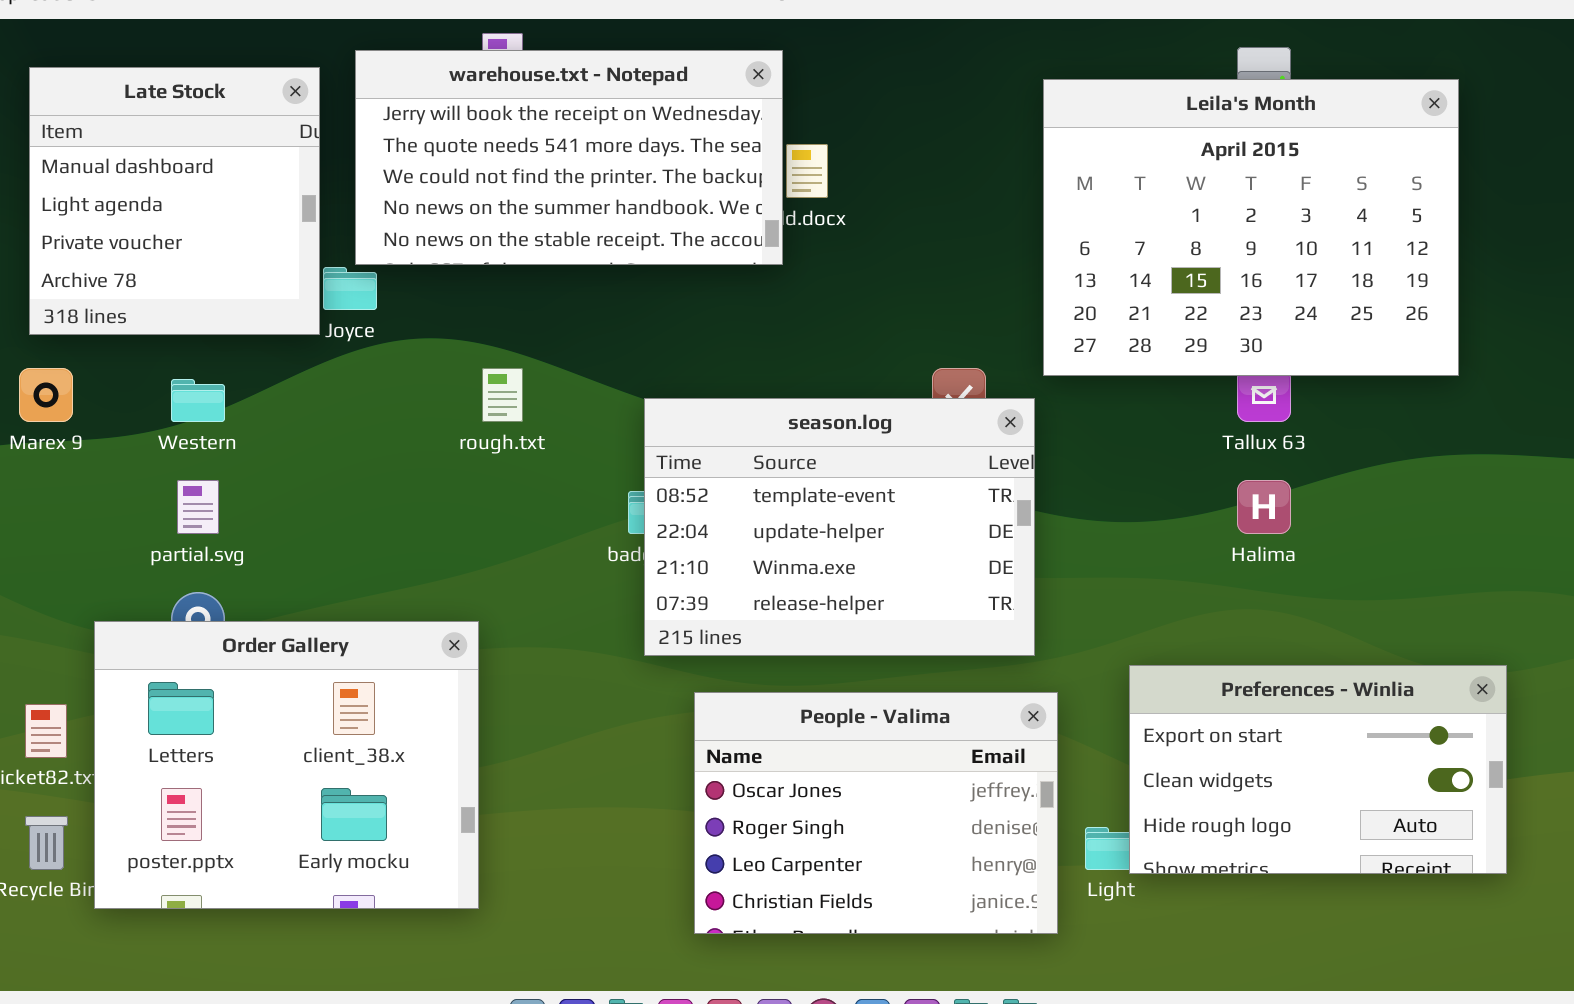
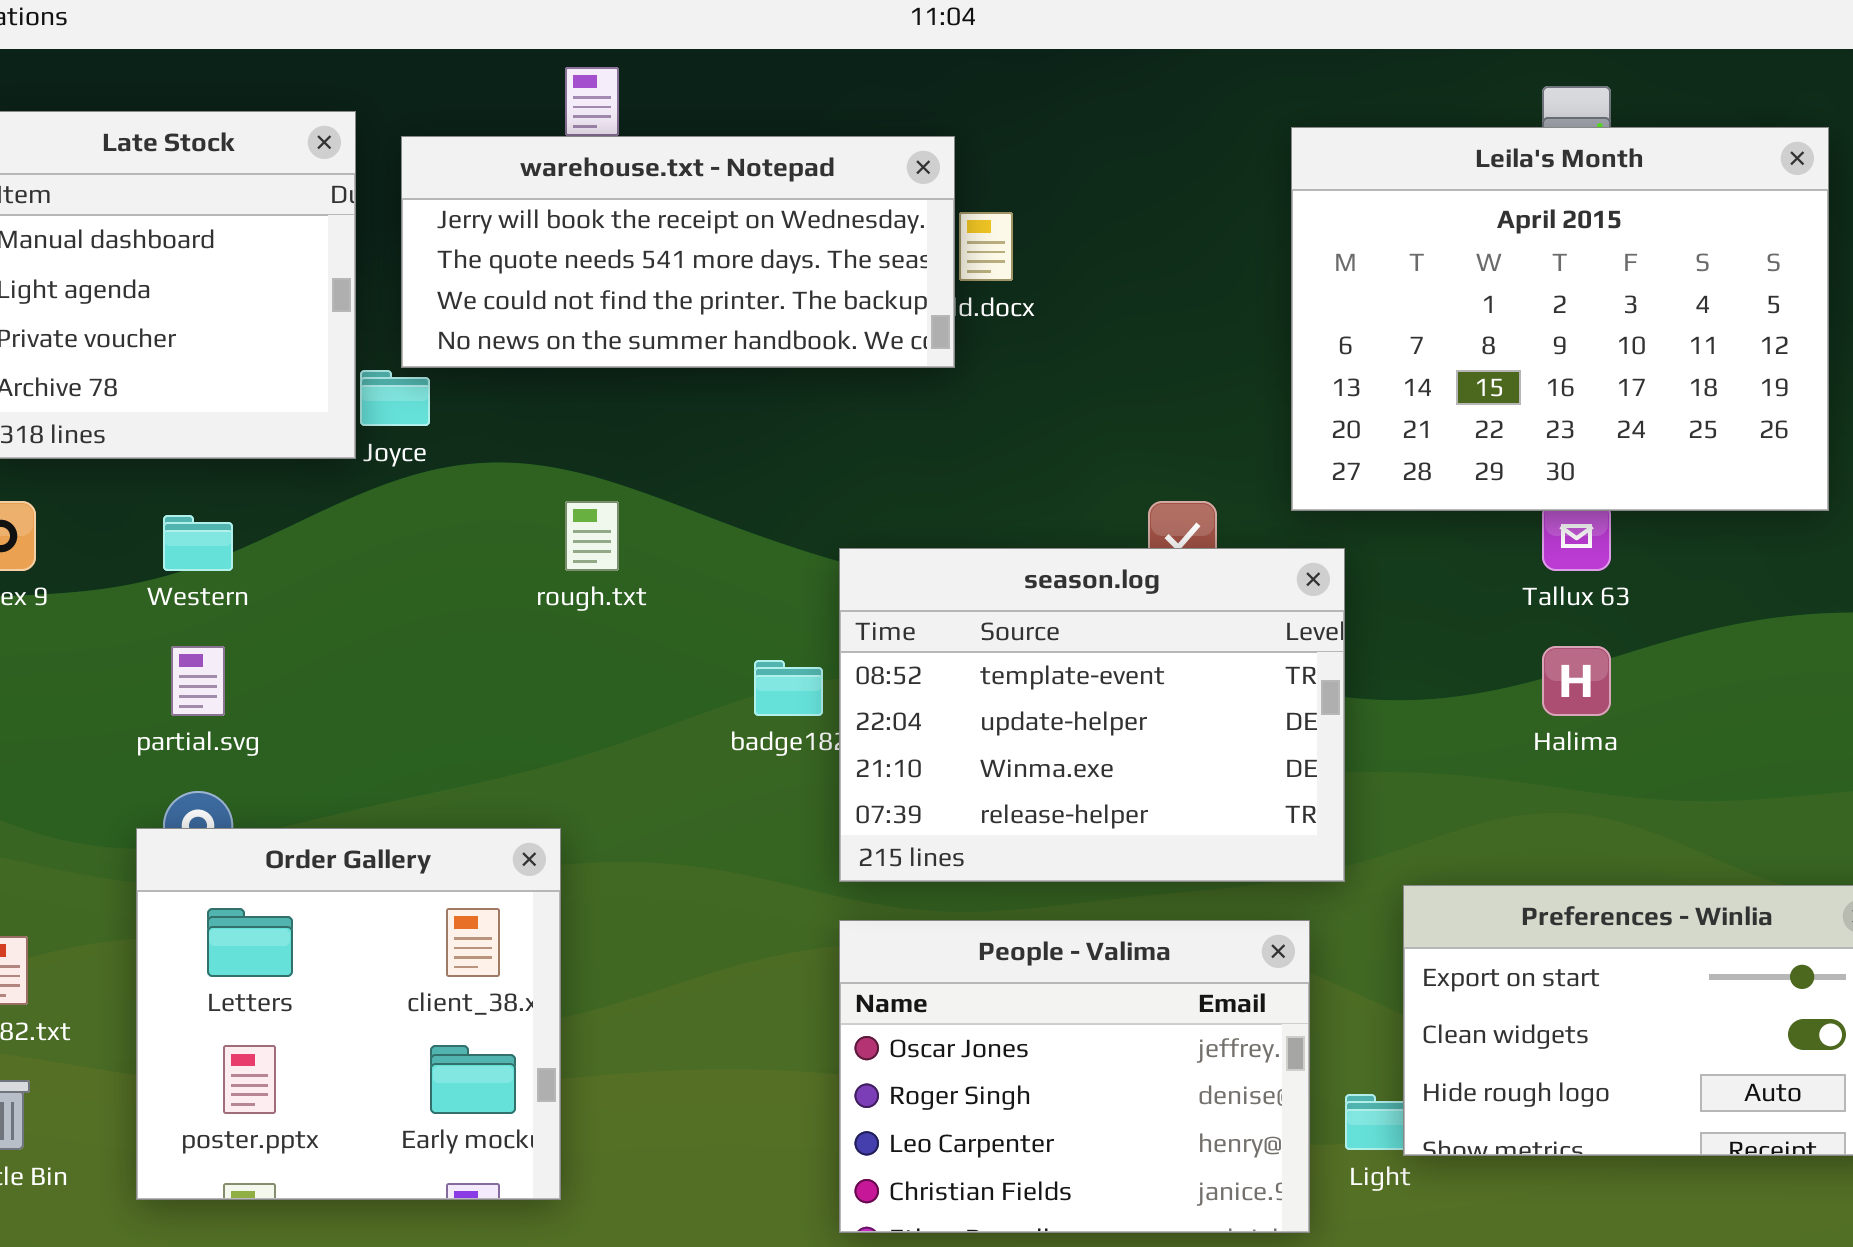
warehouse.txt - Notepad: [355,50,783,265] -> [401,136,955,368], resized
season.log: [644,398,1035,656] -> [839,548,1345,882], moved
Order Gallery: [94,621,479,909] -> [136,828,561,1200], resized

